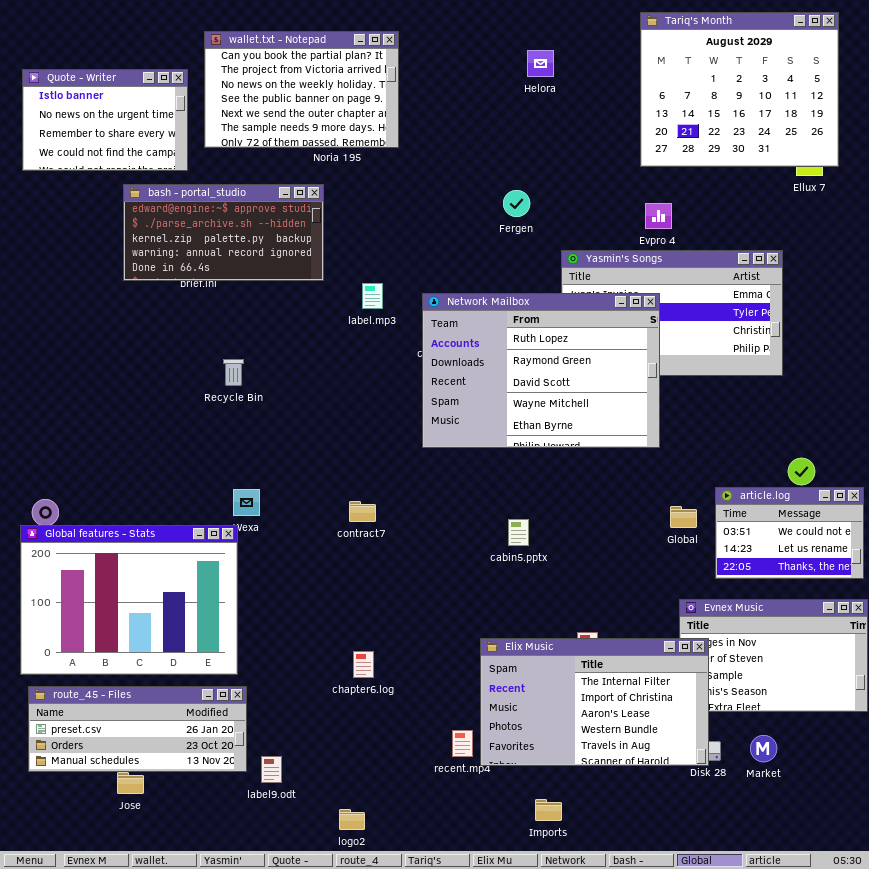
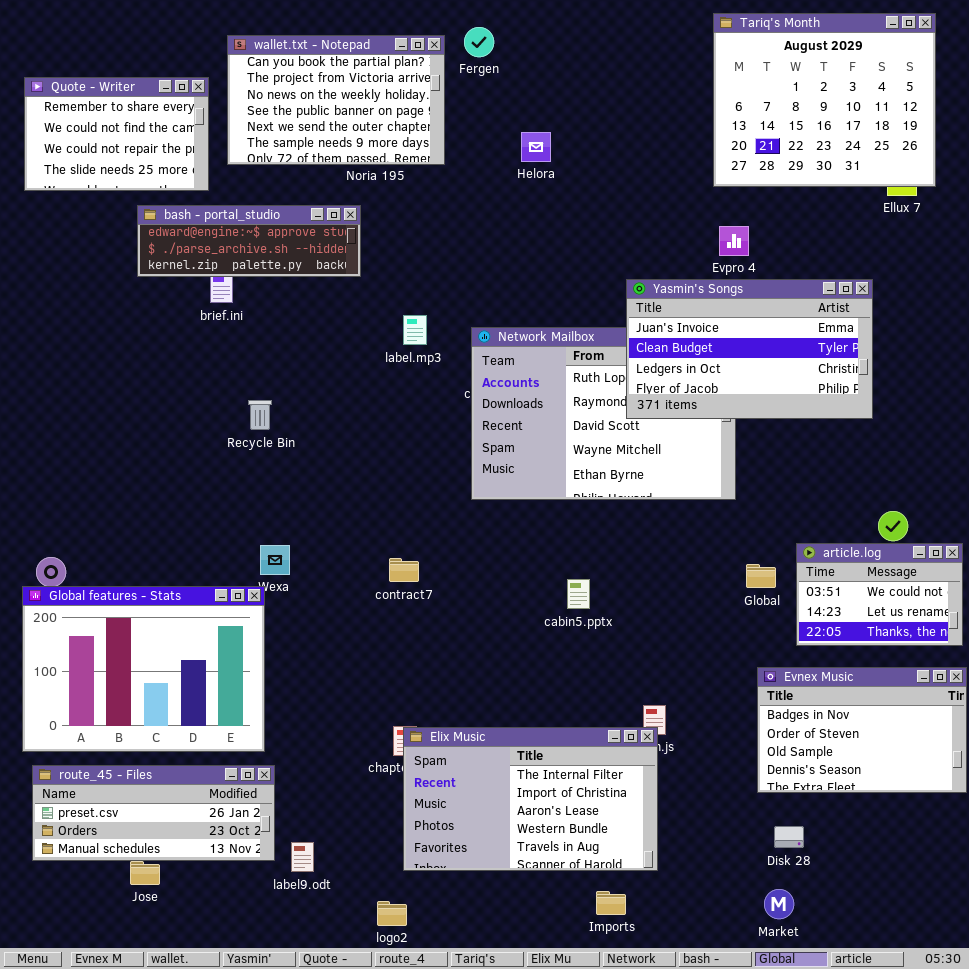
Helora: [527,50,554,77] -> [521,132,551,162], moved
Quote - Writer: [22,69,188,171] -> [24,77,209,191], scrolled down 2 rows
bash - portal_studio: [123,184,324,281] -> [137,205,361,277], resized
Fergen: [503,190,530,217] -> [464,27,494,57], moved
Yasmin's Songs: [561,250,783,376] -> [626,279,873,419], raised
Elix Music: [480,638,709,766] -> [403,727,658,871], moved
Market: [750,735,777,762] -> [764,889,794,919], moved

